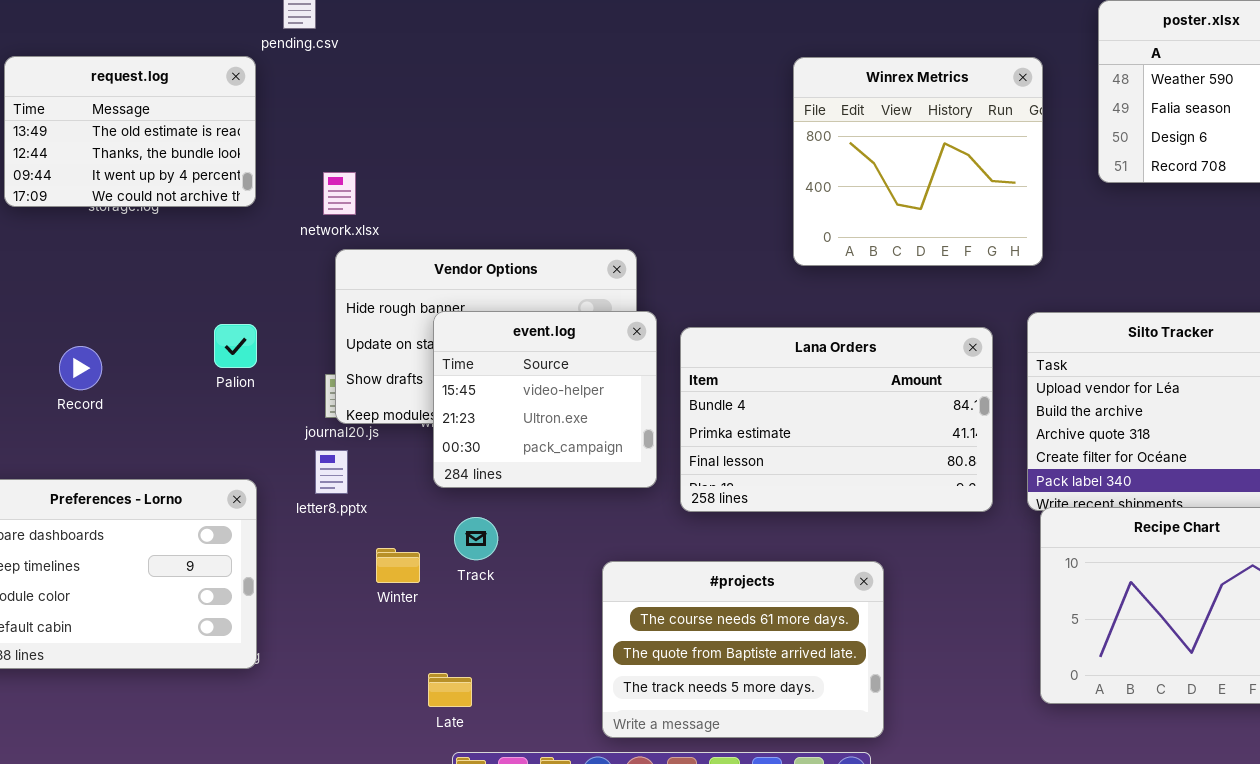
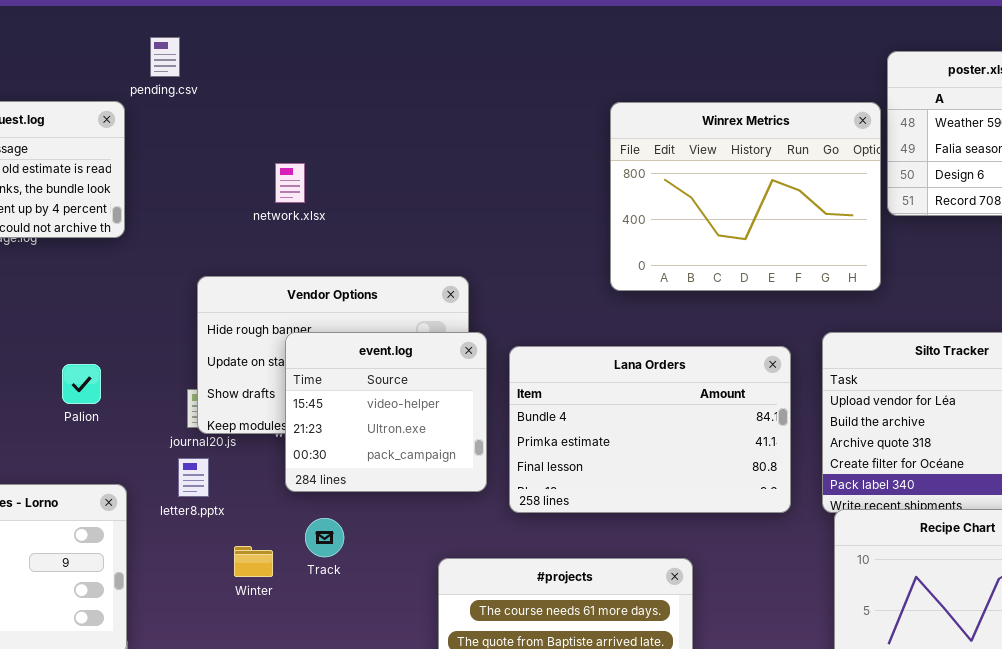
Winrex Metrics: [793,57,1043,266] -> [610,102,881,291], resized
network.xlsx: [323,172,356,215] -> [275,163,305,203], moved
Palion: [214,324,257,368] -> [62,364,101,404], moved

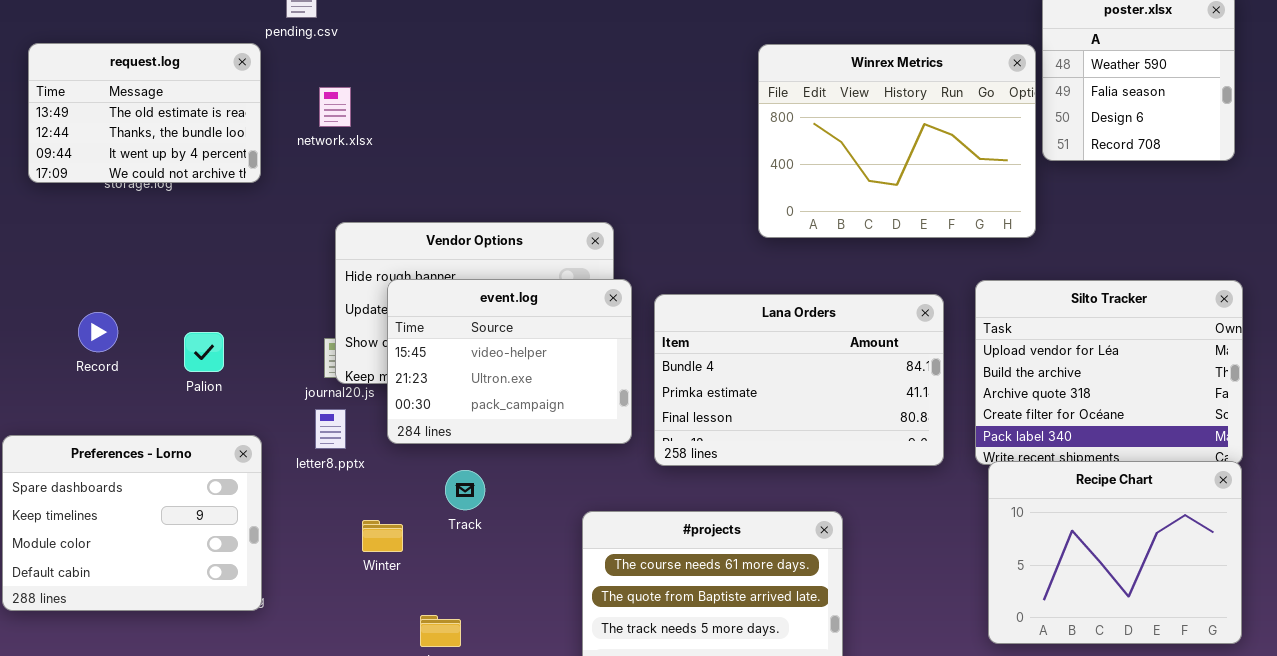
network.xlsx: [275,163,305,203] -> [319,87,351,127], moved
event.log: [285,332,487,492] -> [387,279,632,444], resized
Palion: [62,364,101,404] -> [184,332,224,372], moved
Winter: [234,546,273,577] -> [362,520,403,552], moved

